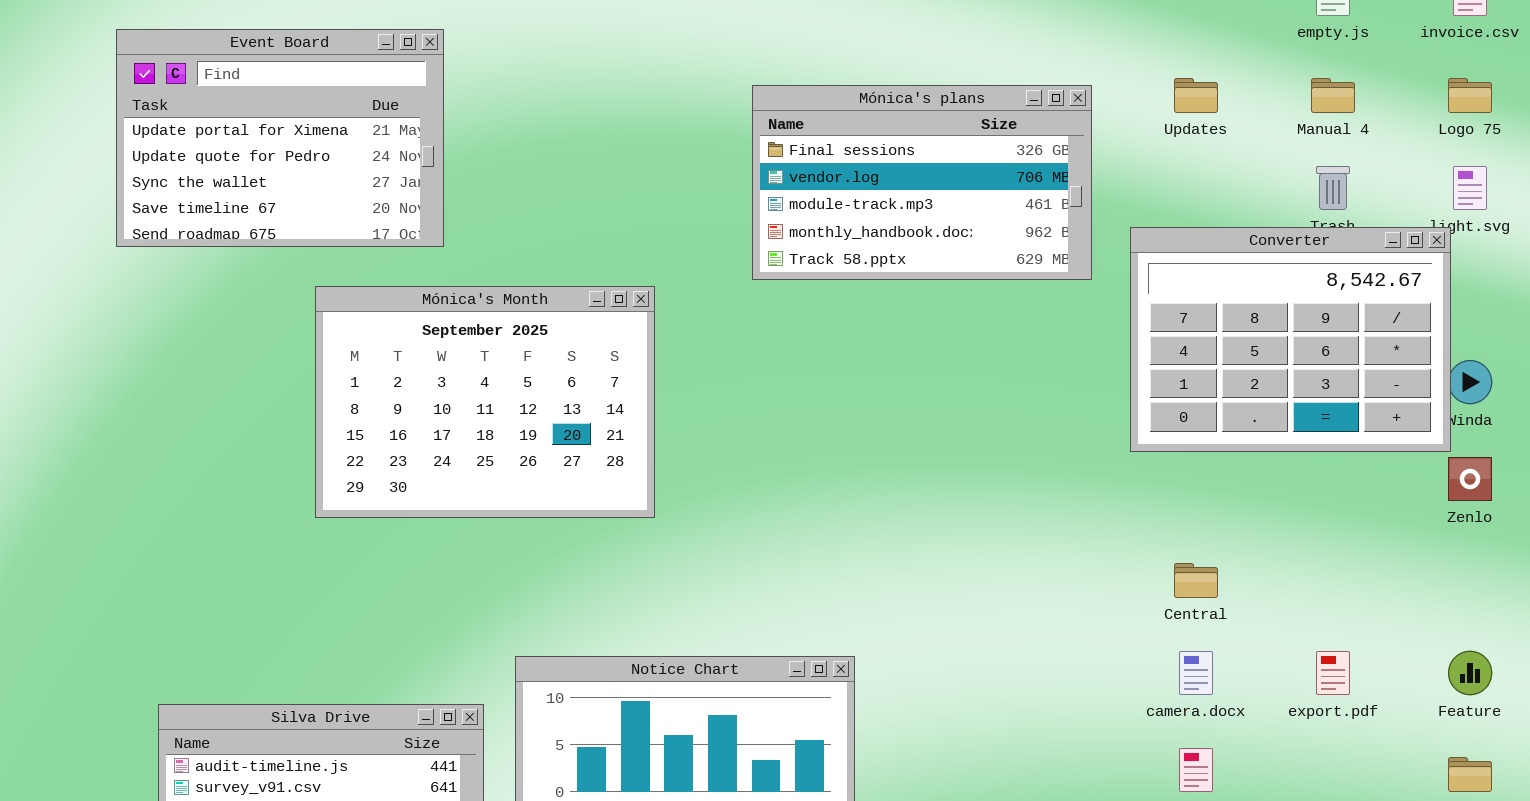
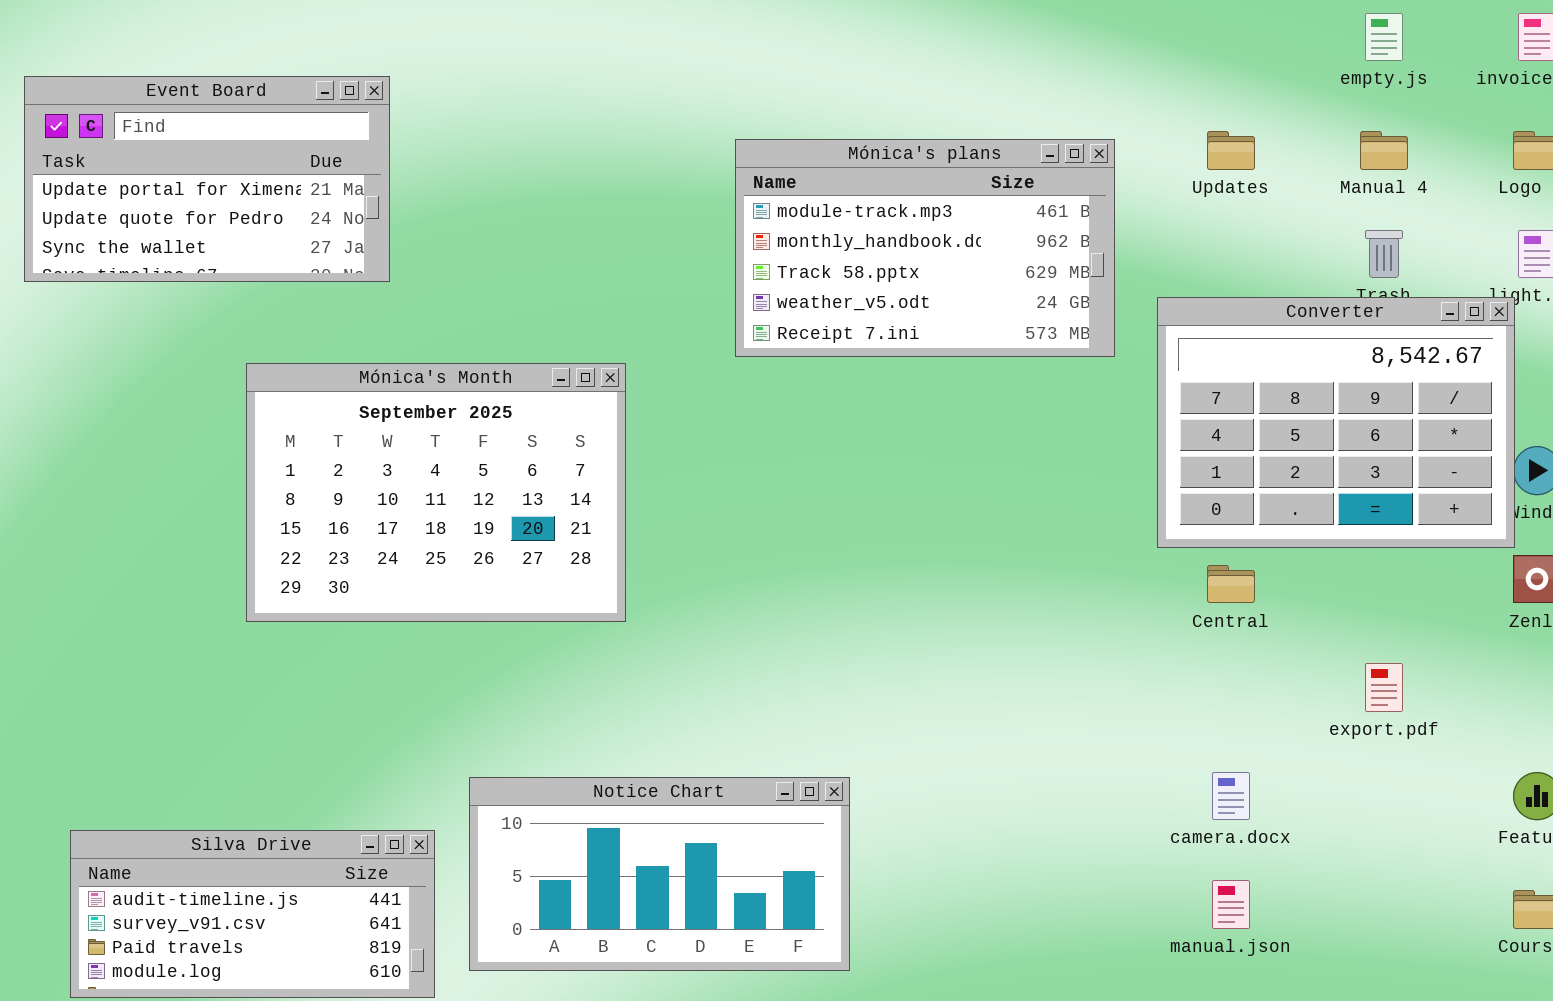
Event Board: [116,29,444,247] -> [24,76,390,282], resized
Mónica's plans: [752,85,1092,280] -> [735,139,1115,357], scrolled down 2 rows
Central: [1174,563,1218,598] -> [1207,565,1255,603], moved
export.pdf: [1316,651,1350,695] -> [1365,663,1403,712], moved

